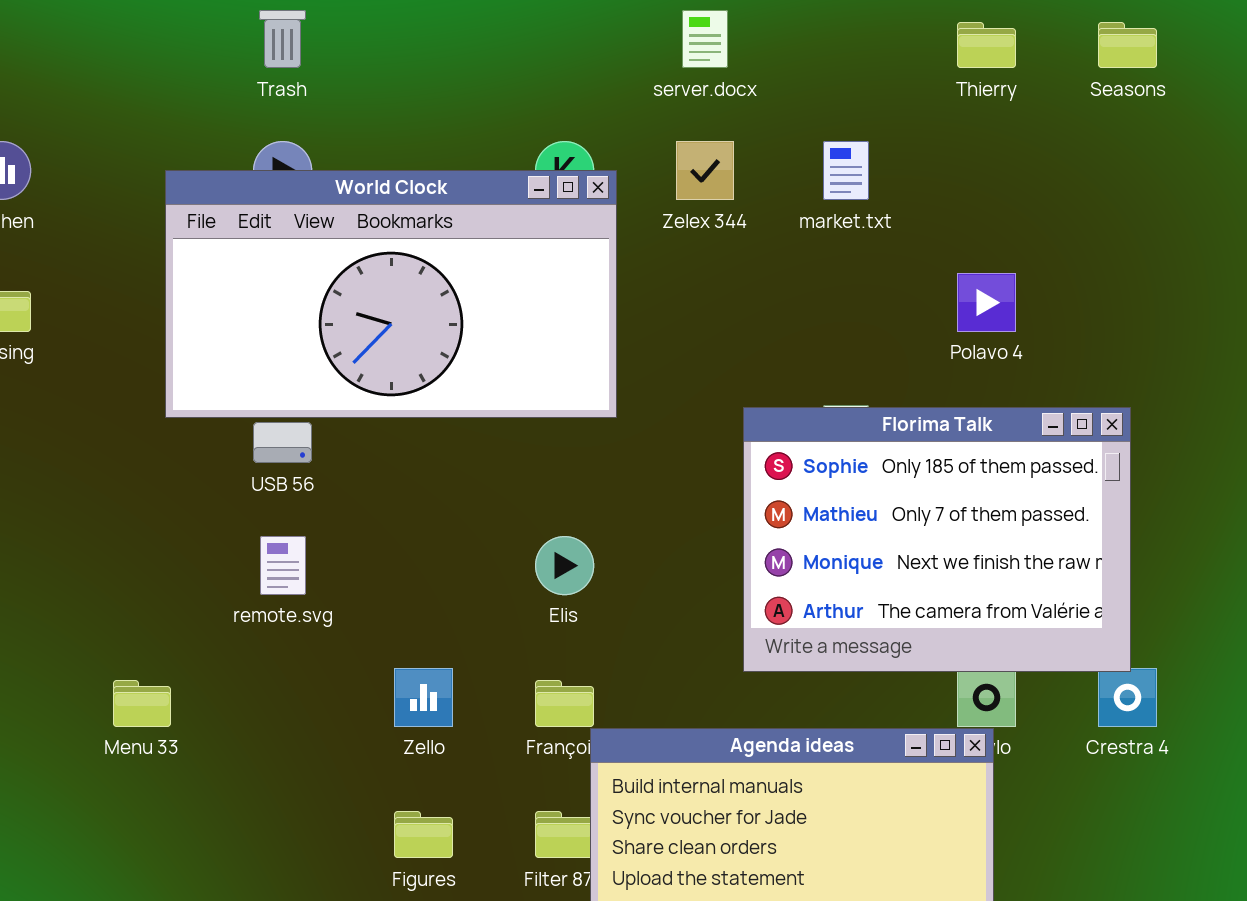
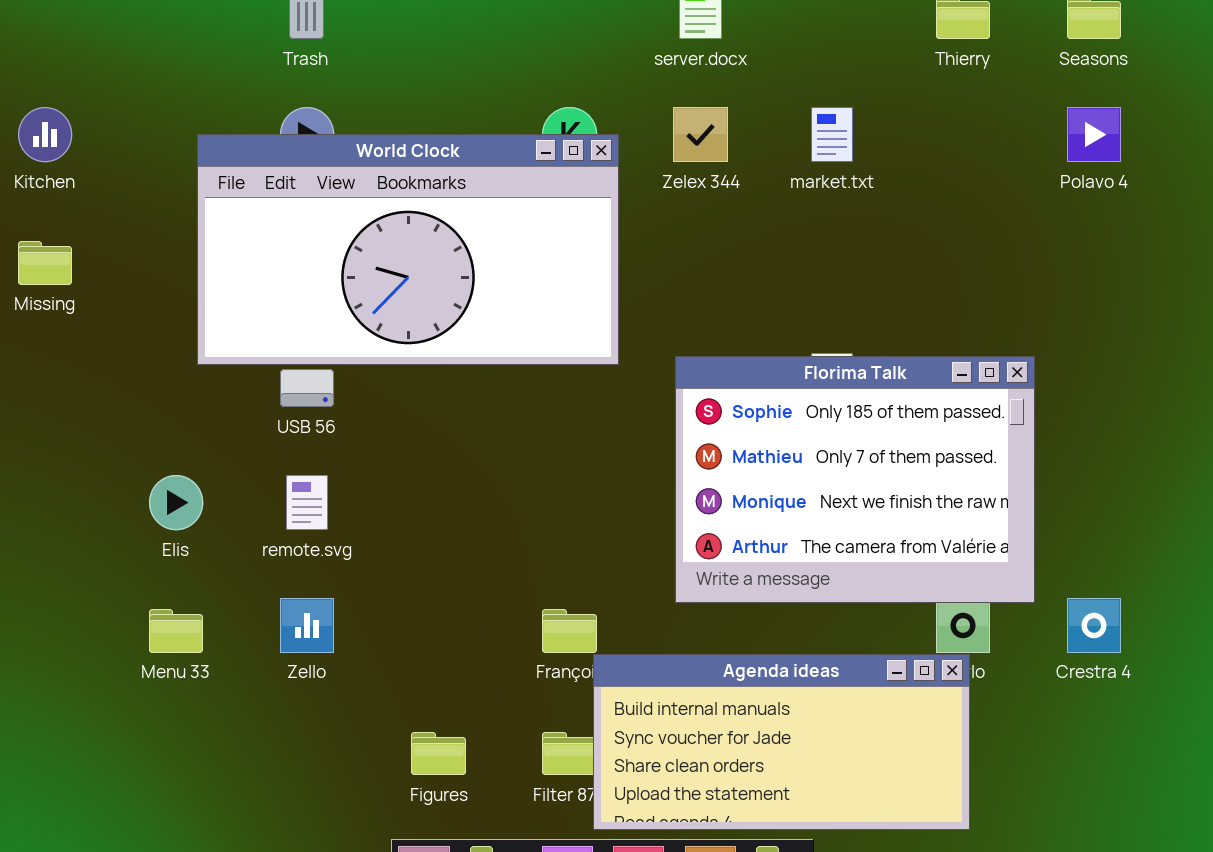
Polavo 4: [957,273,1016,332] -> [1067,107,1121,162], moved
Florima Talk: [743,407,1131,672] -> [675,356,1035,603], moved
Elis: [535,536,594,595] -> [149,475,203,530], moved
Zello: [394,668,453,727] -> [280,598,334,653], moved

